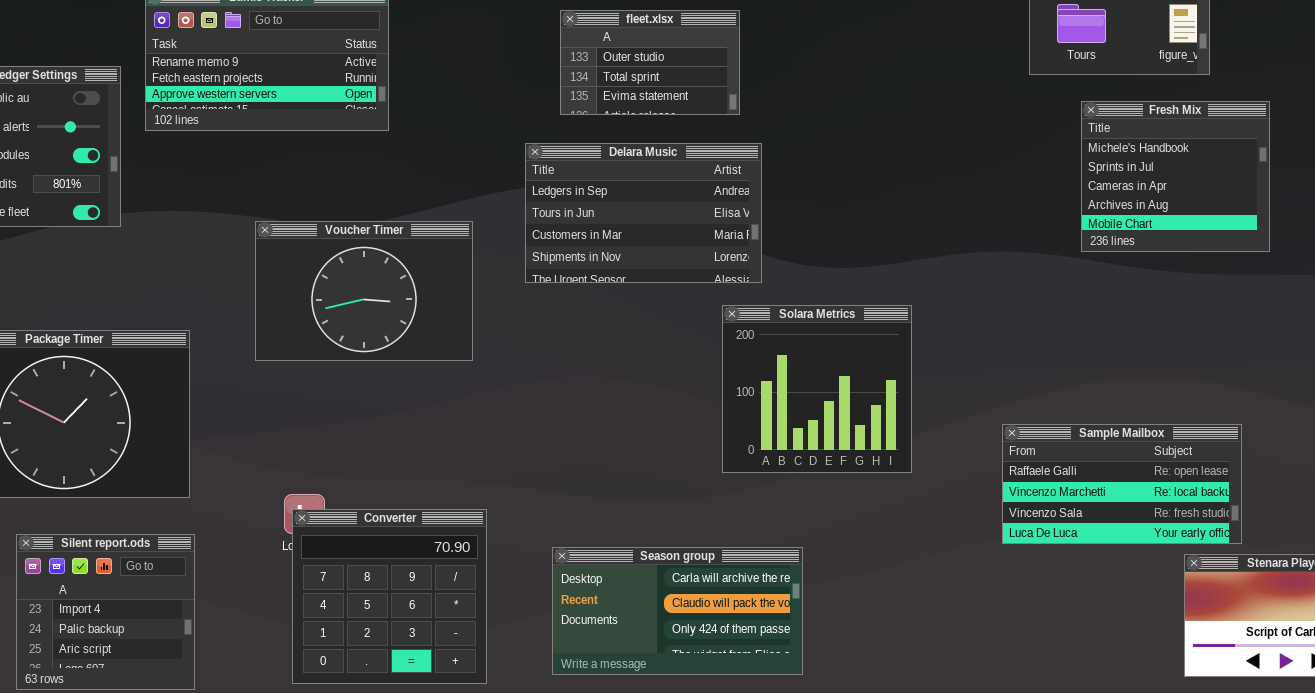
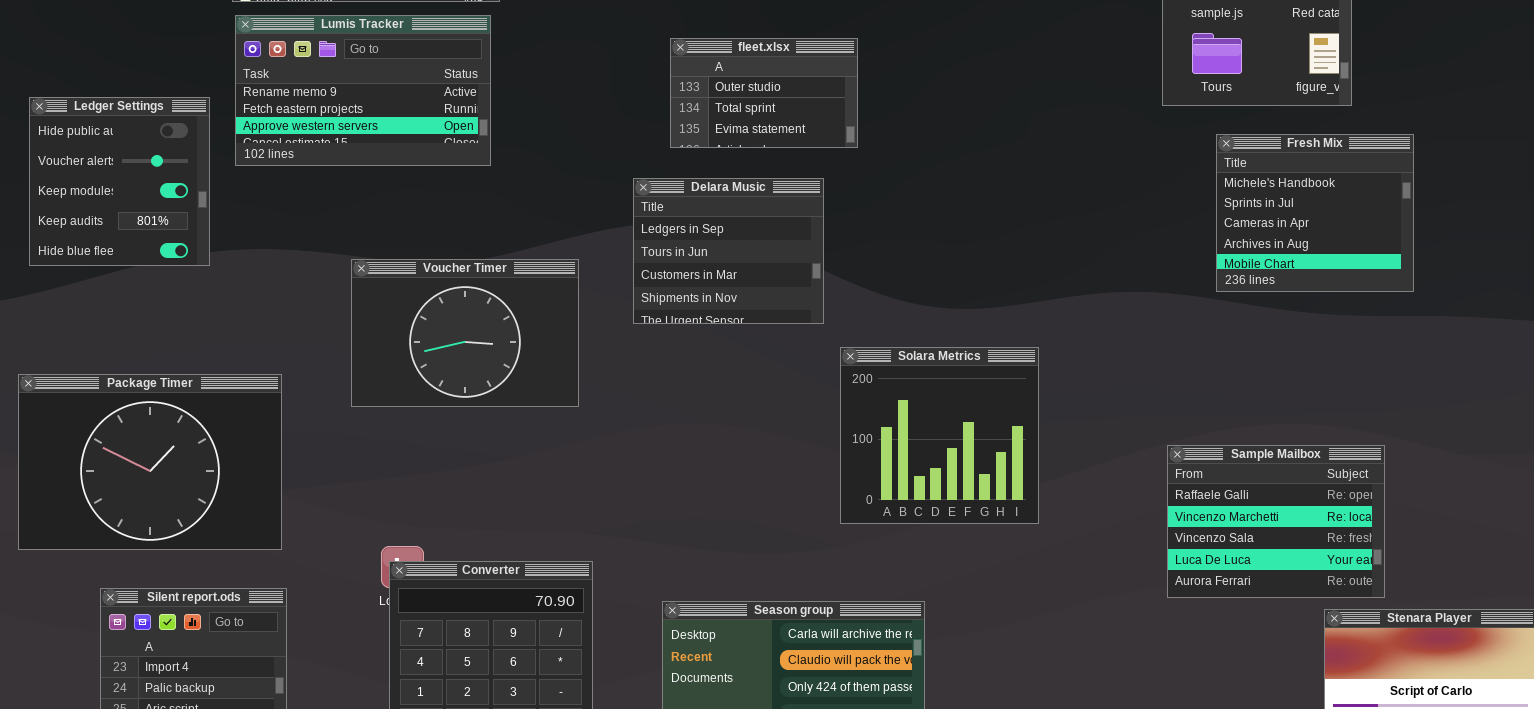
Delara Music: [525,143,762,283] -> [633,178,824,324], resized
Sample Mailbox: [1002,424,1242,544] -> [1167,445,1385,598], resized

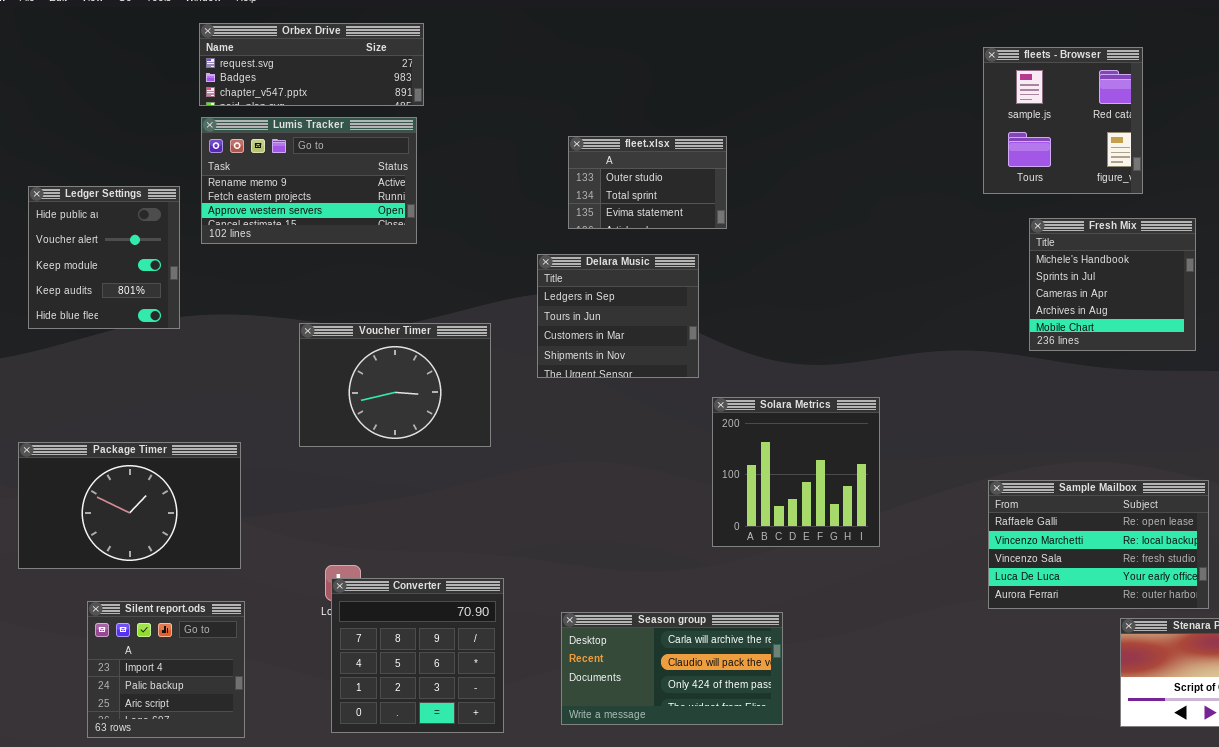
Package Timer: [18,374,282,550] -> [18,442,241,569], resized
Sample Mailbox: [1167,445,1385,598] -> [988,480,1209,609], resized

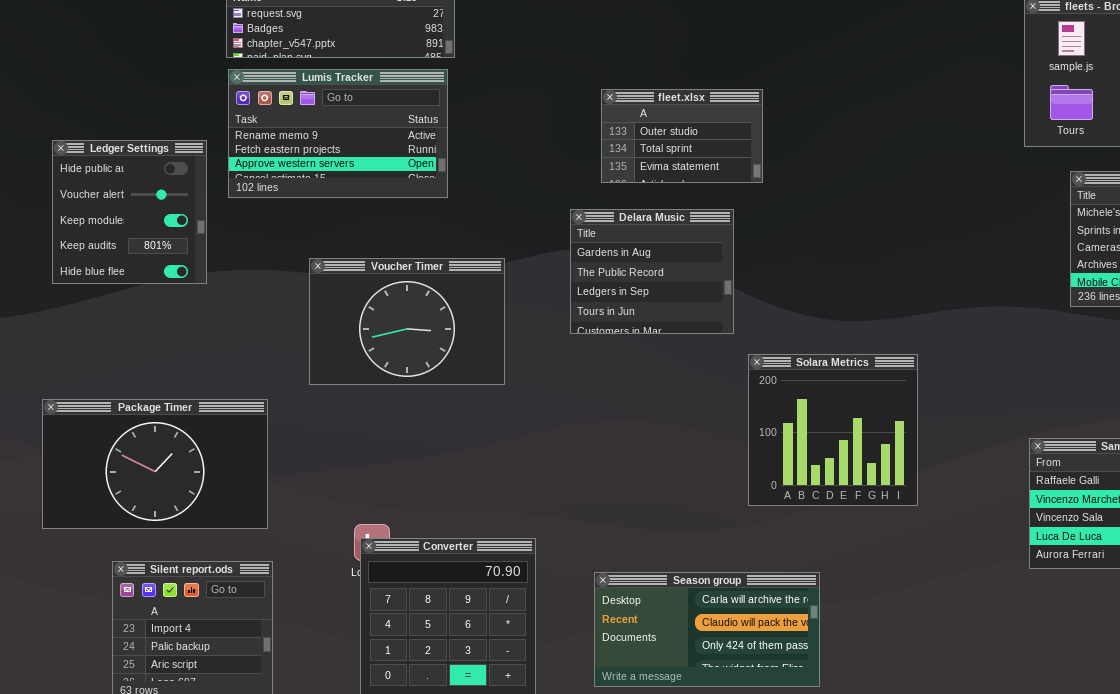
Delara Music: [537,254,699,378] -> [570,209,734,334], scrolled up 2 rows
Voucher Timer: [299,323,491,447] -> [309,258,505,385], moved

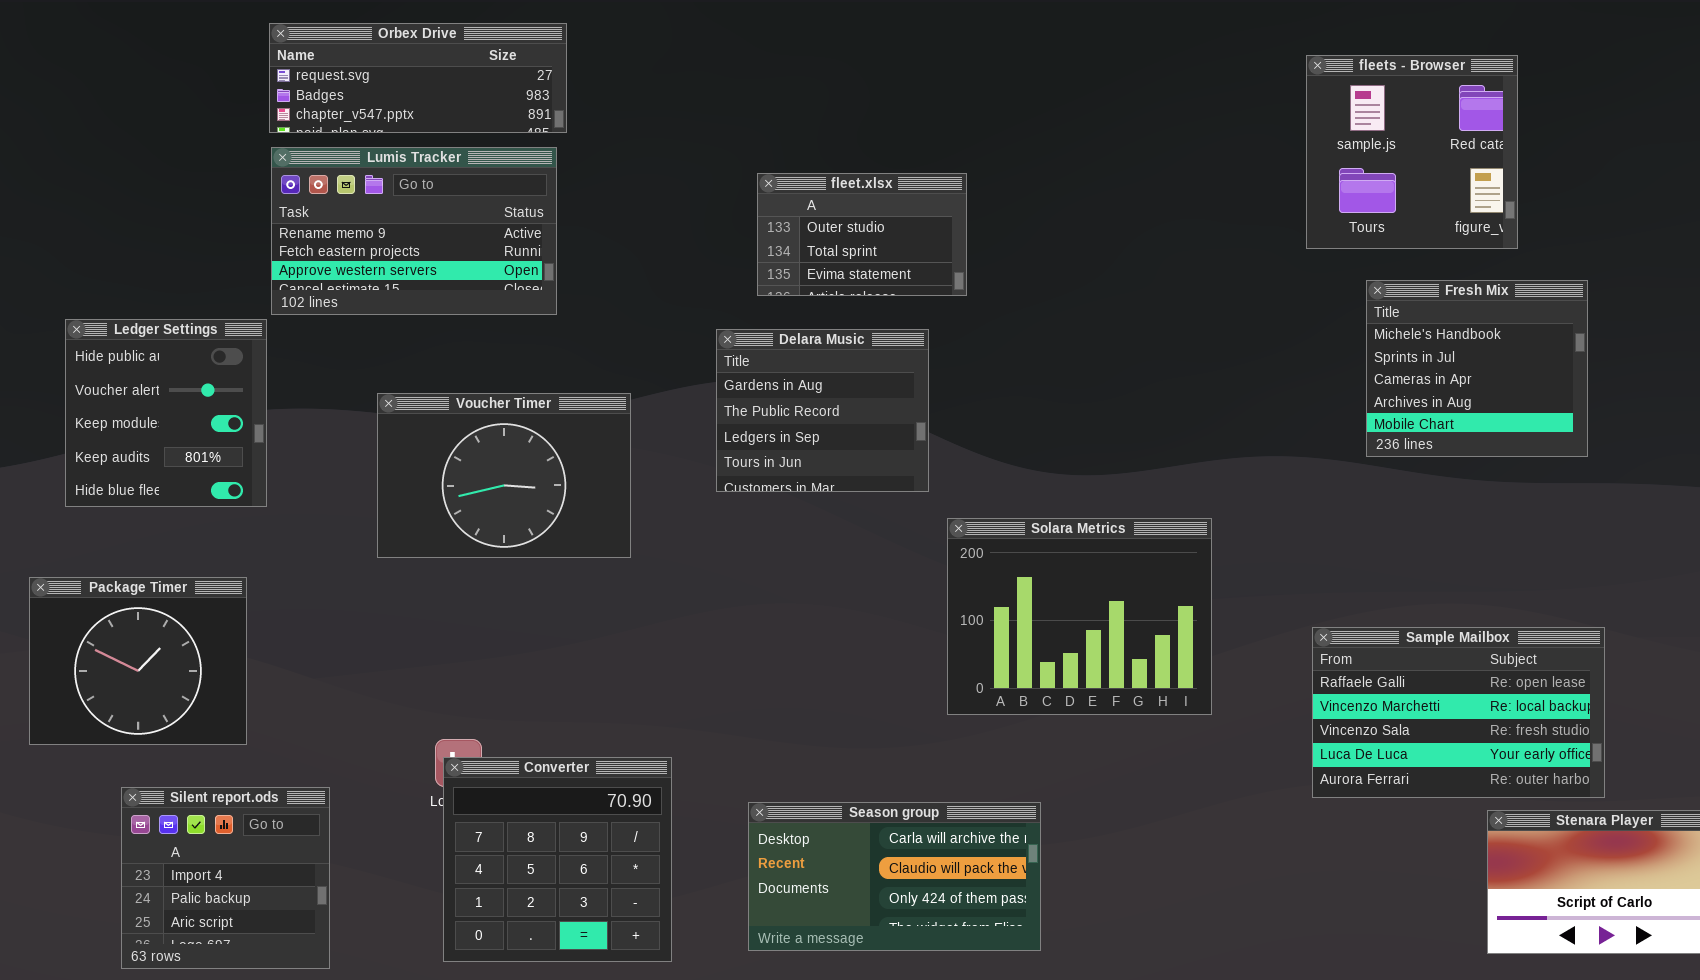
Ledger Settings: [52,140,207,284] -> [65,319,267,507], moved
Solara Metrics: [748,354,918,506] -> [947,518,1212,715], resized
Package Timer: [42,399,268,529] -> [29,577,247,745], resized

